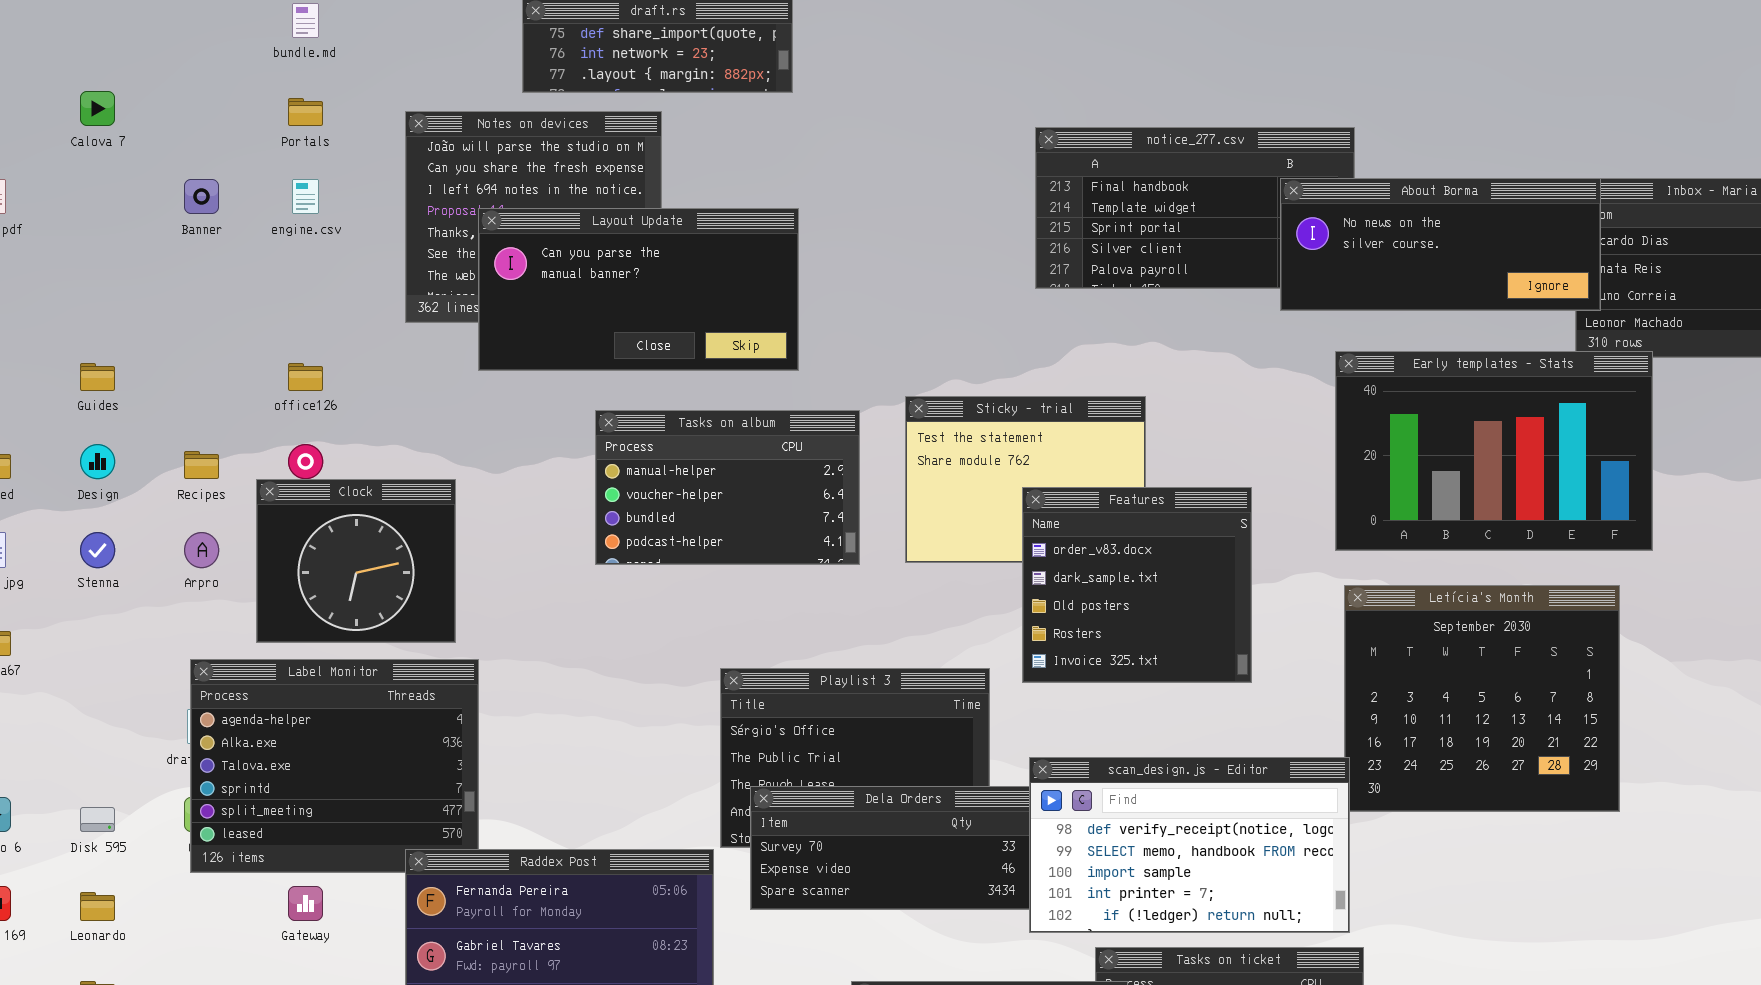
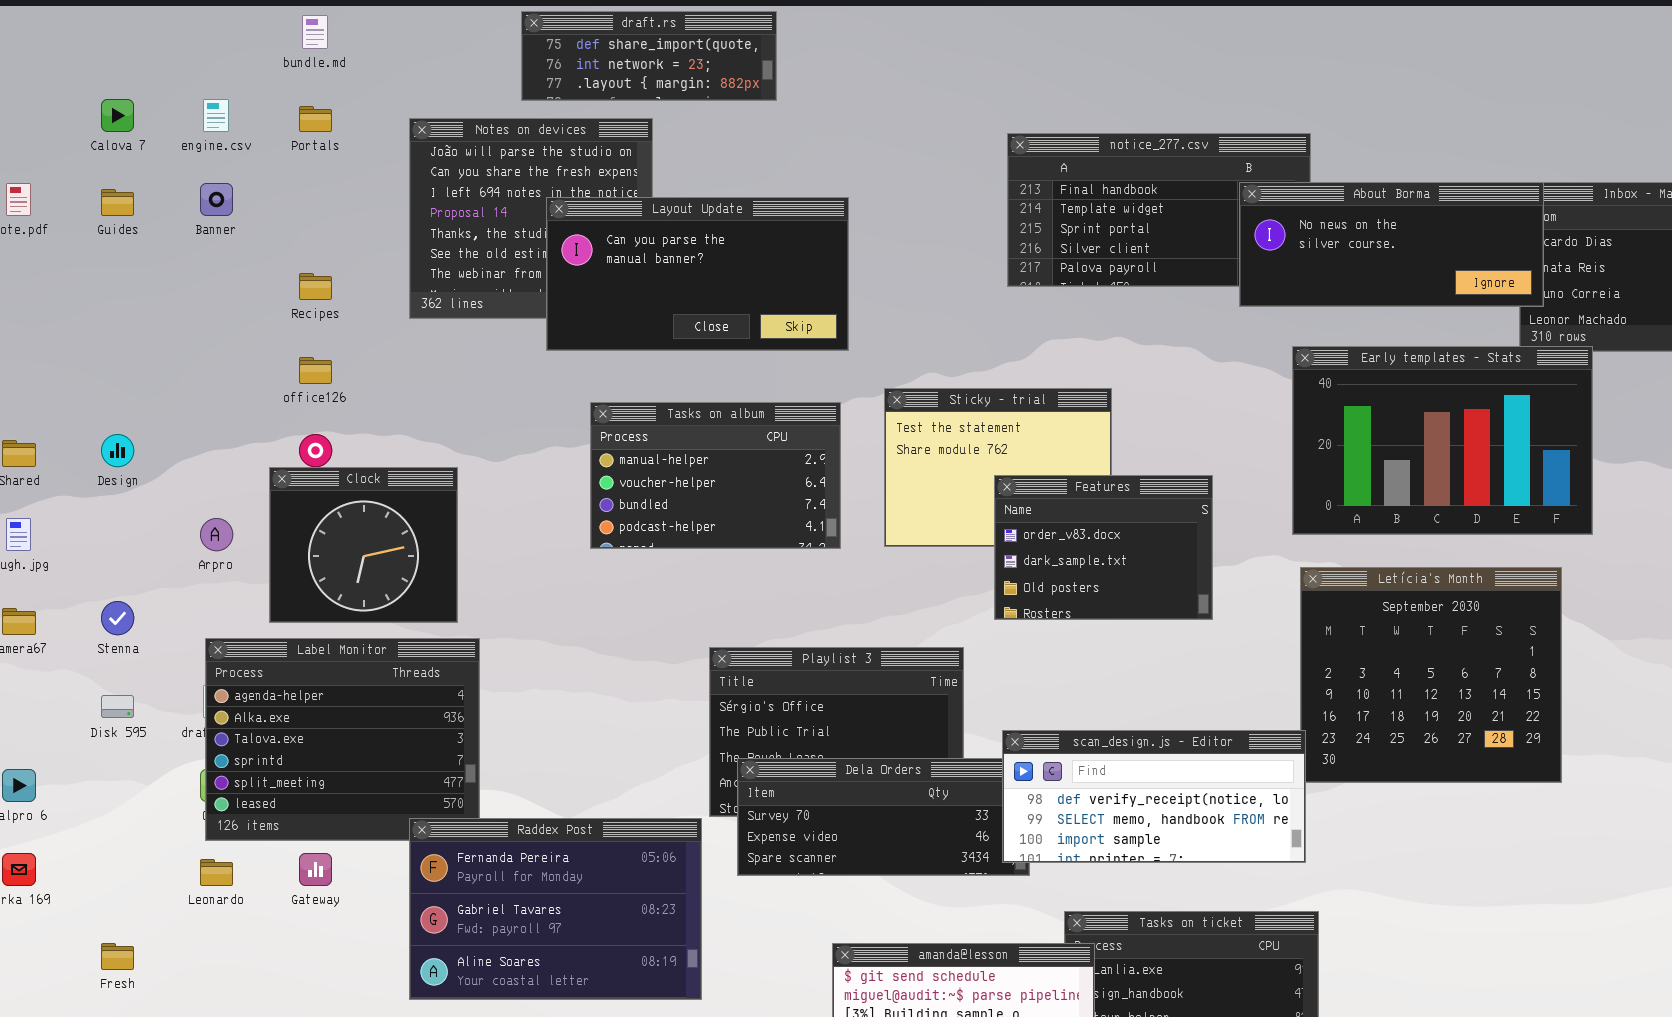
engine.csv: [292,179,319,214] -> [203,99,229,132], moved
Layout Update: [478,208,799,371] -> [546,197,849,351], moved
Guides: [80,363,115,391] -> [101,189,134,216], moved
Recipes: [184,451,219,479] -> [299,273,332,300], moved
Features: [1022,487,1252,683] -> [994,475,1213,620], resized
Stenna: [80,532,115,568] -> [101,601,134,635], moved
scan_design.js - Editor: [1029,757,1350,933] -> [1002,730,1306,863], resized
Disk 595: [80,807,115,832] -> [101,695,134,718], moved
Leonardo: [80,892,115,921] -> [200,859,233,886], moved

